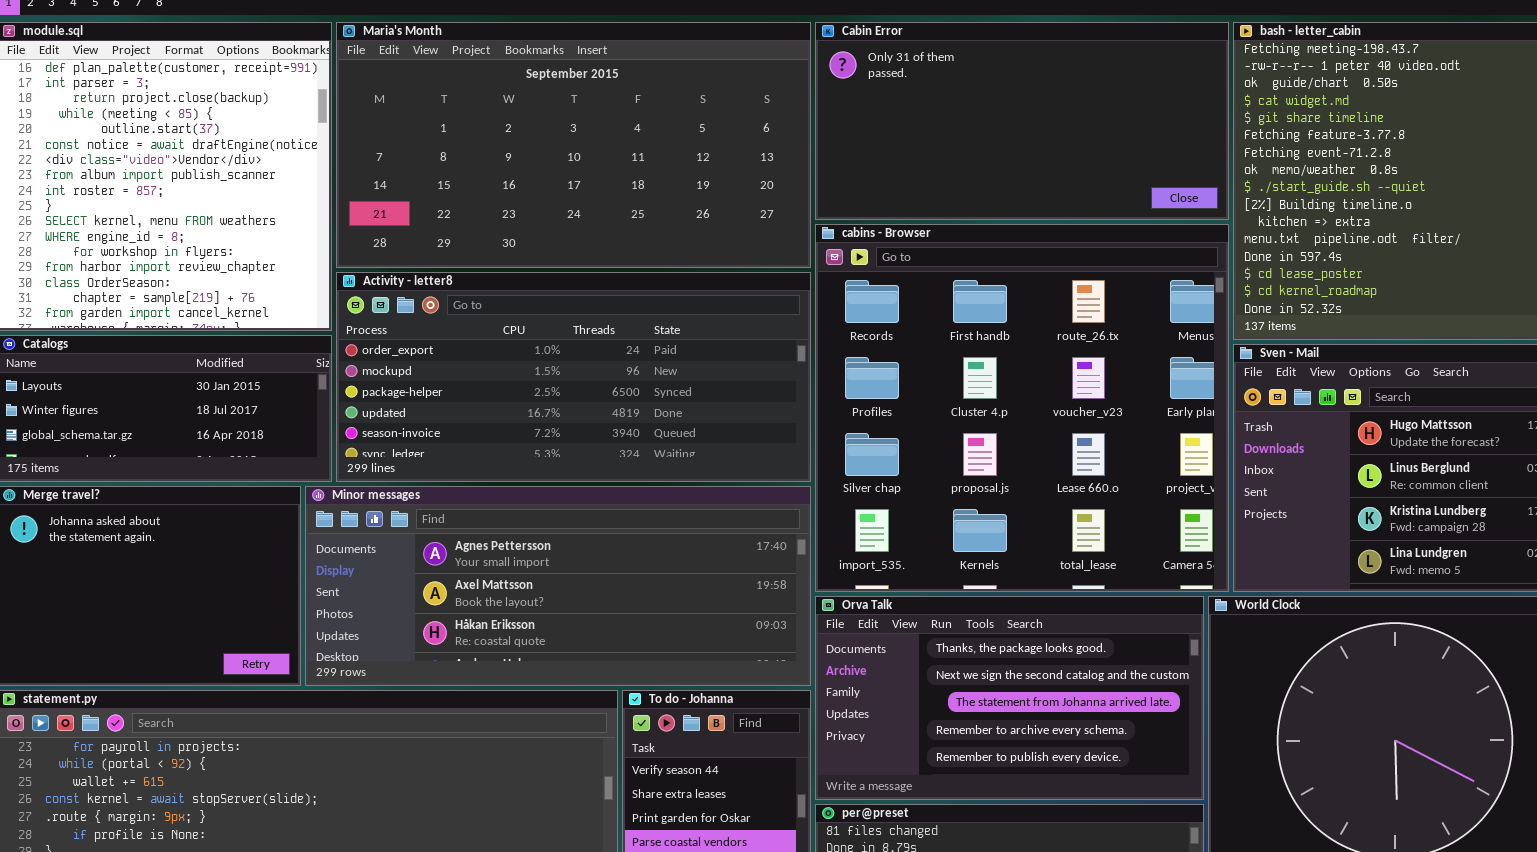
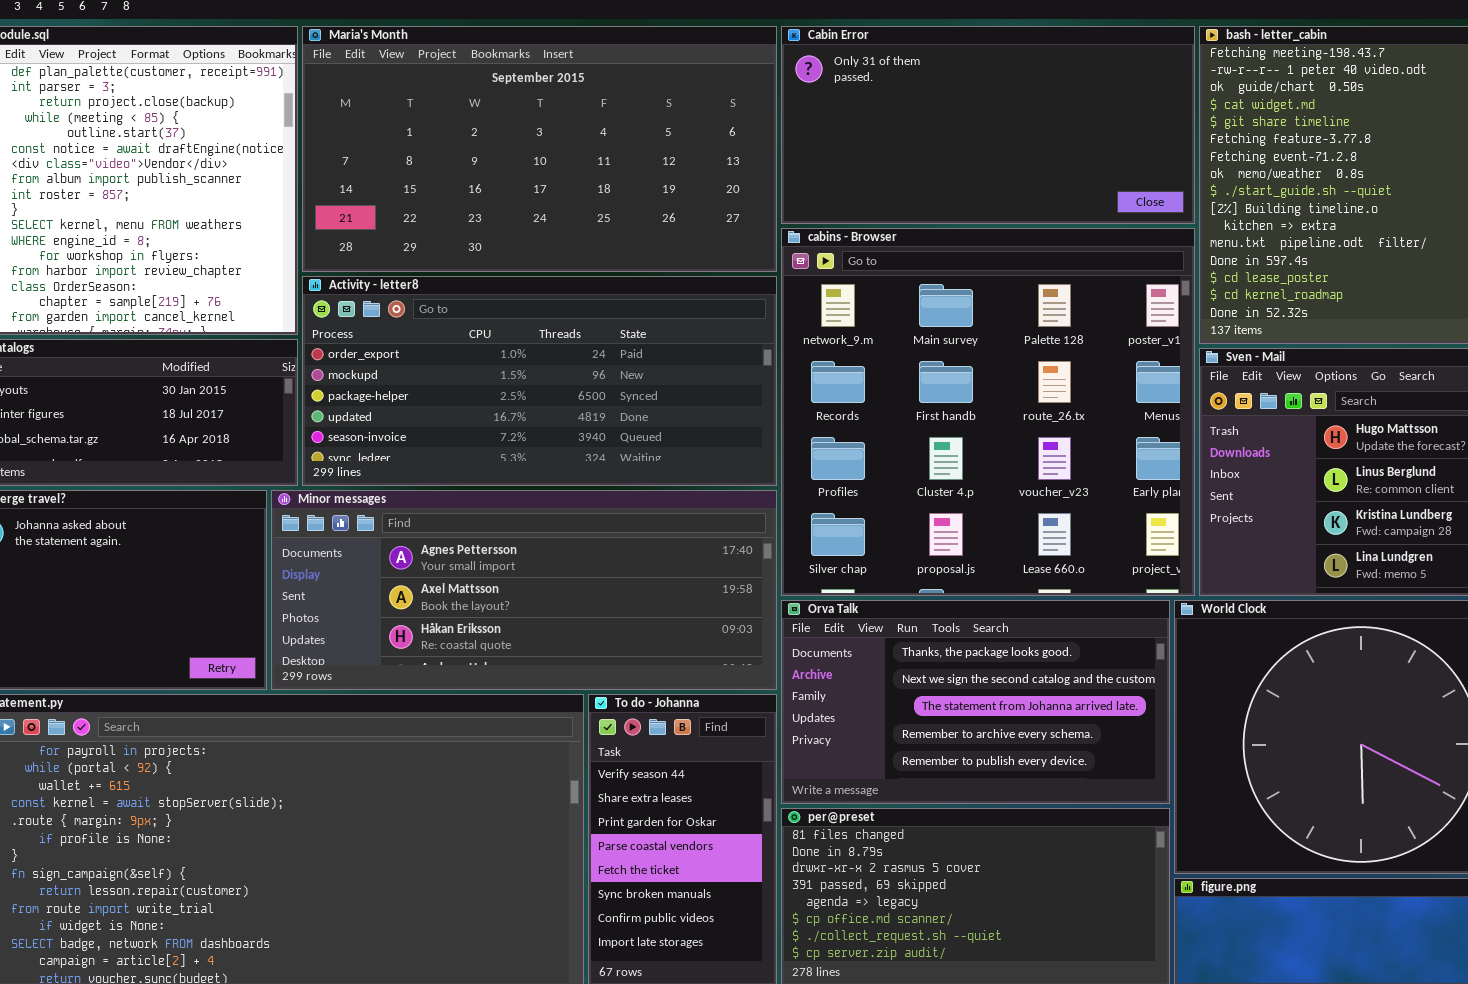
cabins - Browser: [815,224,1229,592] -> [781,228,1195,596], scrolled up 1 row

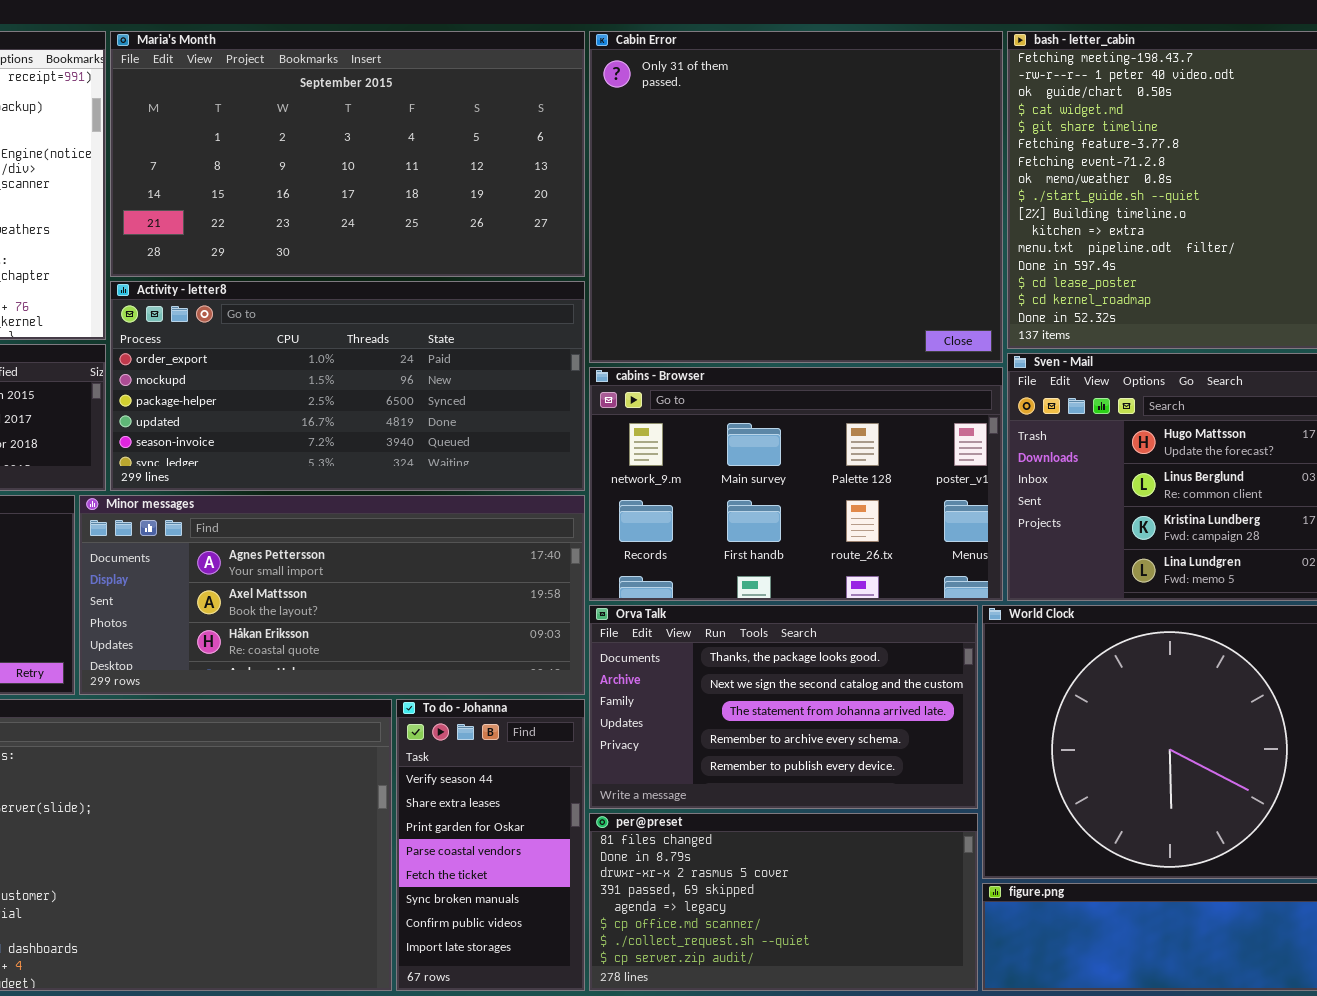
Cabin Error: [781,26,1195,224] -> [589,31,1003,363], resized
cabins - Browser: [781,228,1195,596] -> [589,367,1003,601], resized

